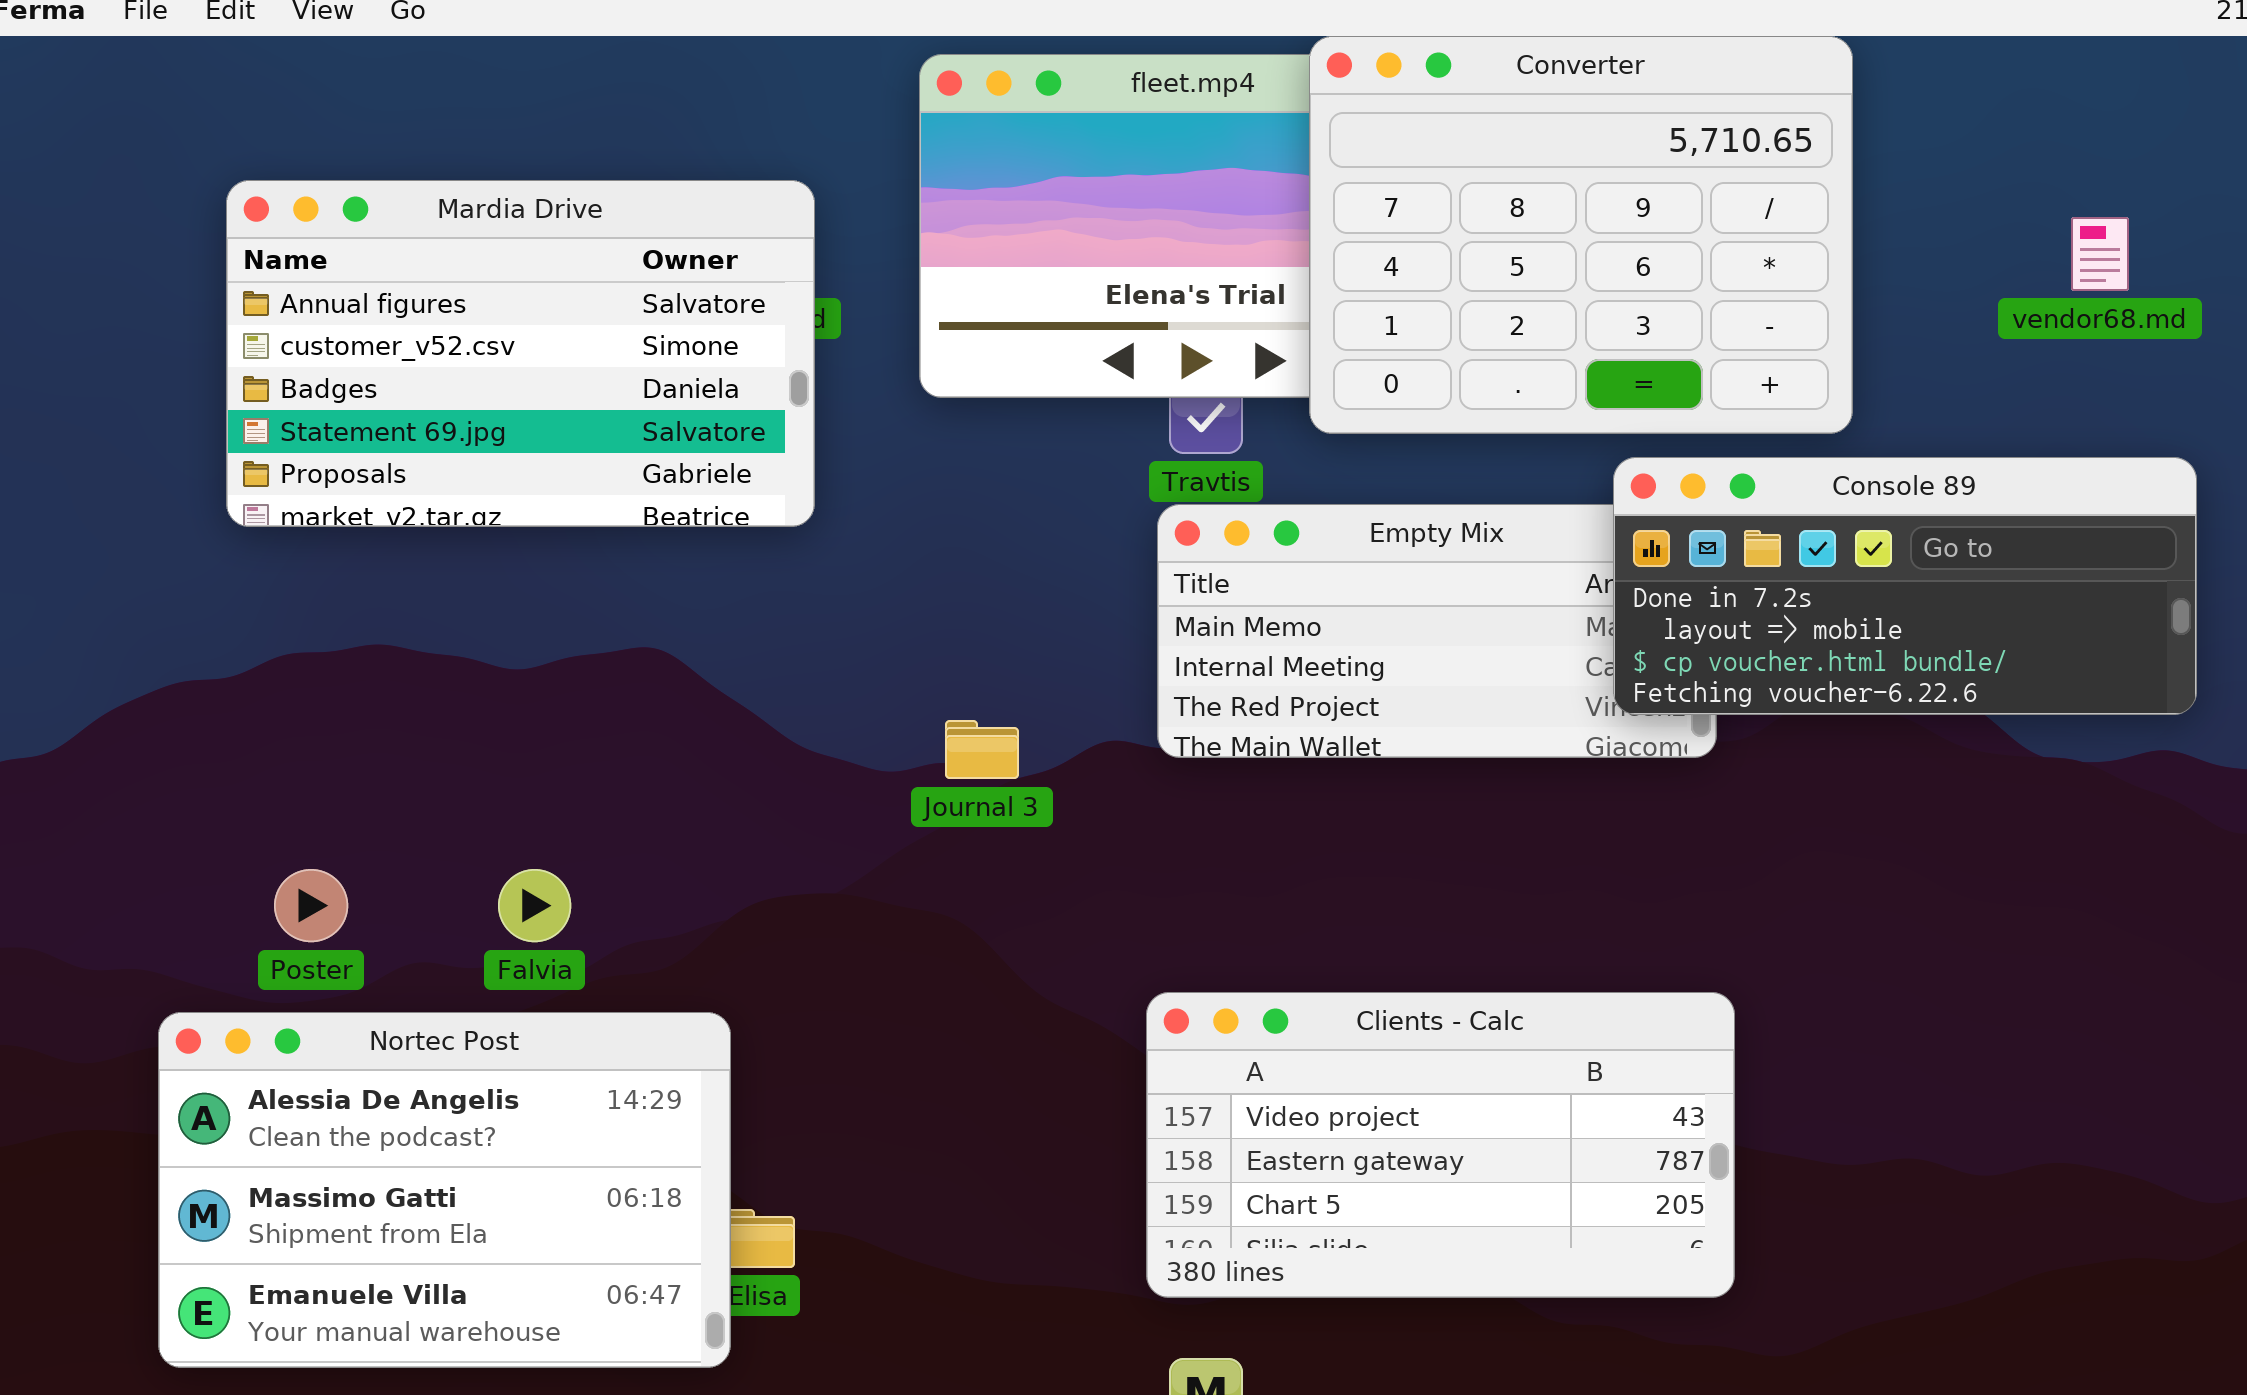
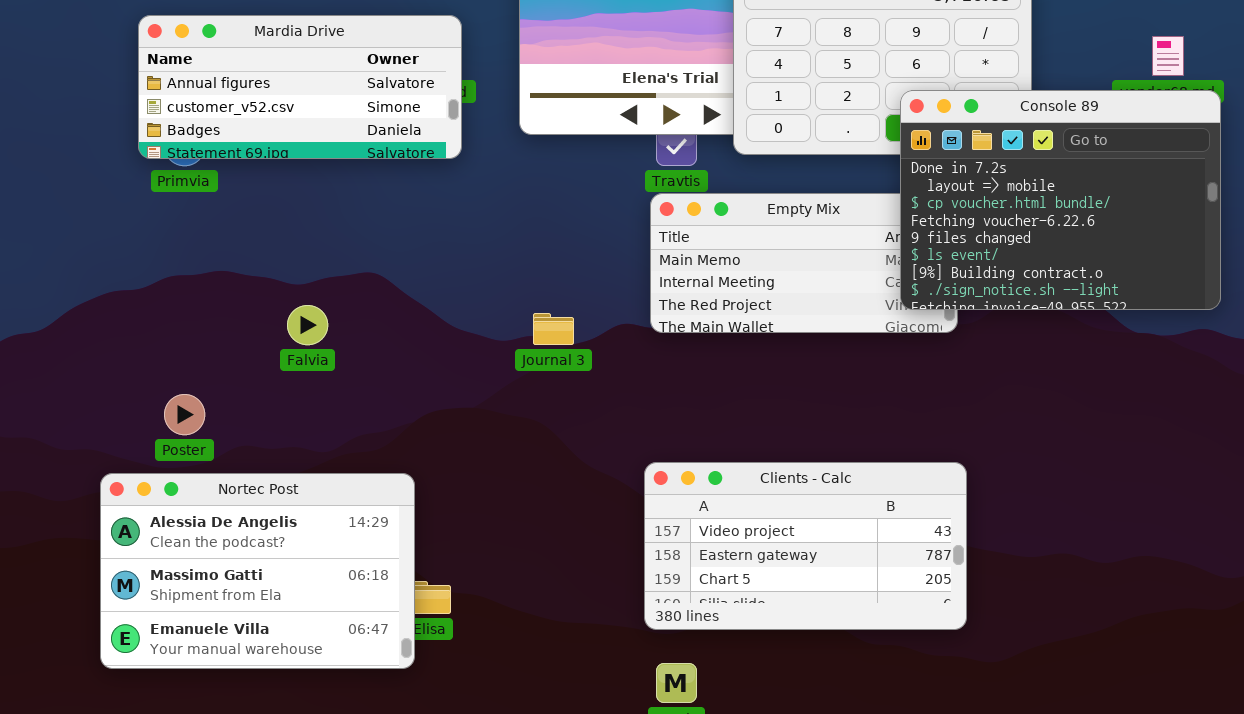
Mardia Drive: [226,180,815,527] -> [138,15,462,159], resized
Console 89: [1613,457,2197,715] -> [900,90,1221,310], resized
Falvia: [498,869,571,942] -> [287,305,328,345], moved

